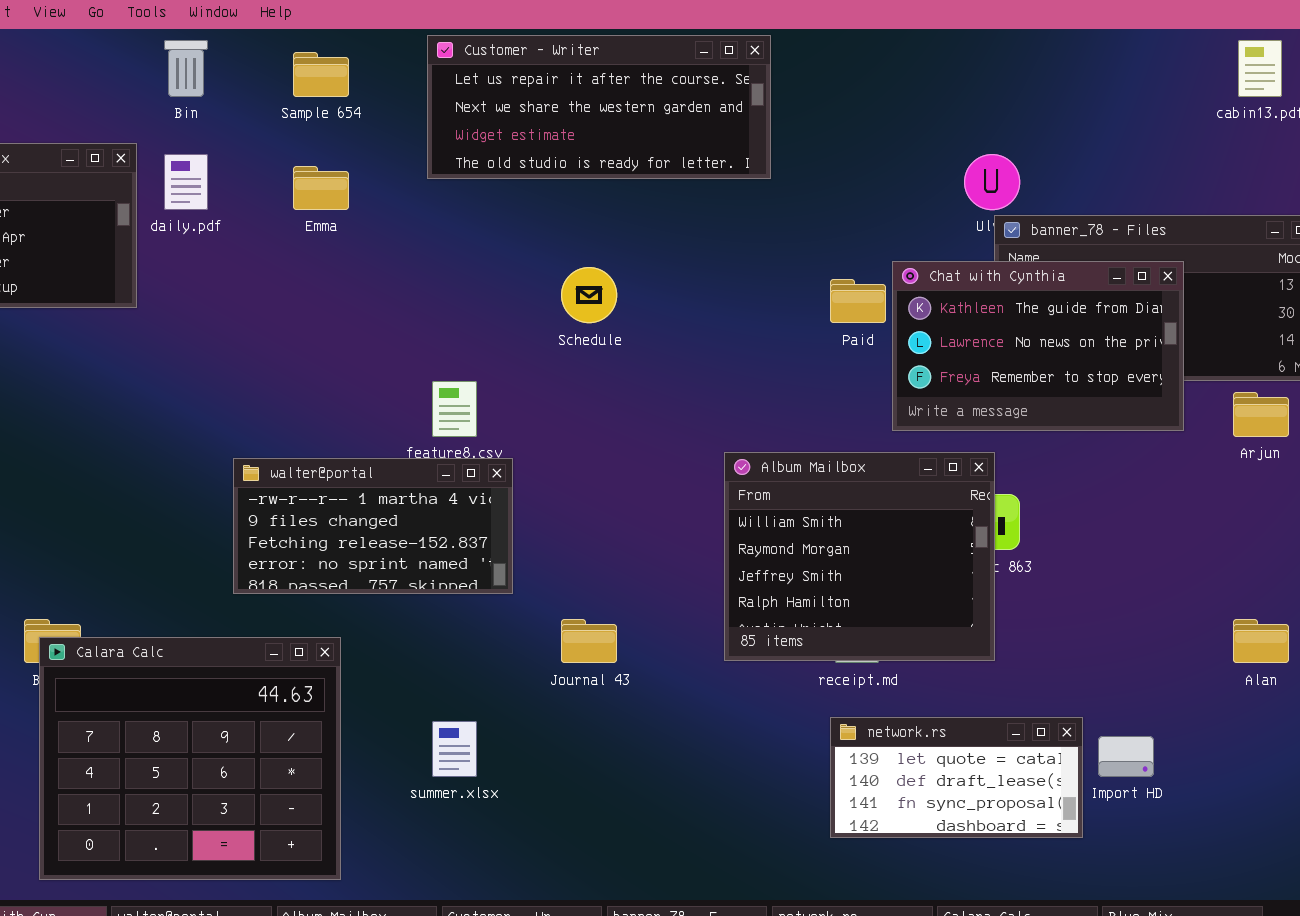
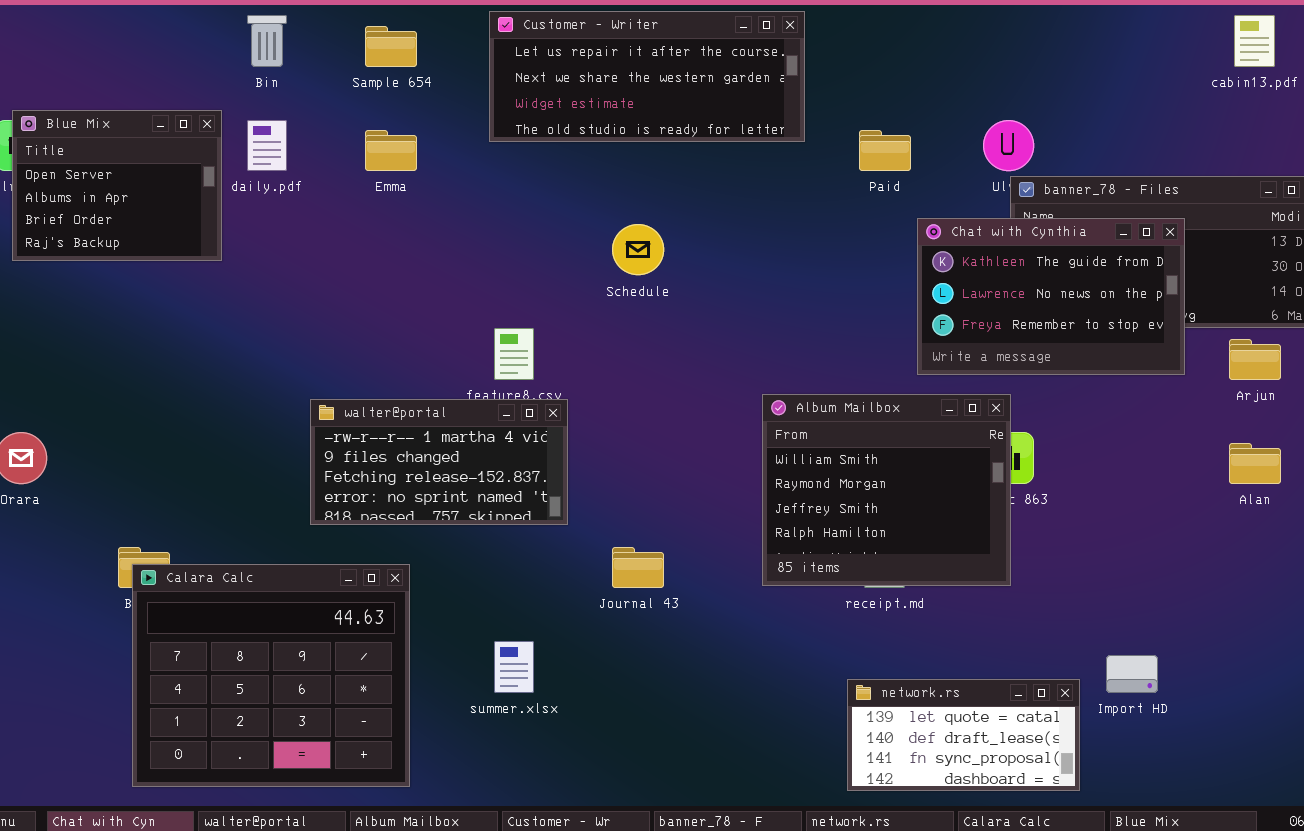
Paid: [830,279,886,323] -> [859,130,911,171], moved
Alan: [1233,619,1289,663] -> [1229,443,1281,484], moved
network.rs: [830,717,1083,838] -> [847,679,1080,791], moved

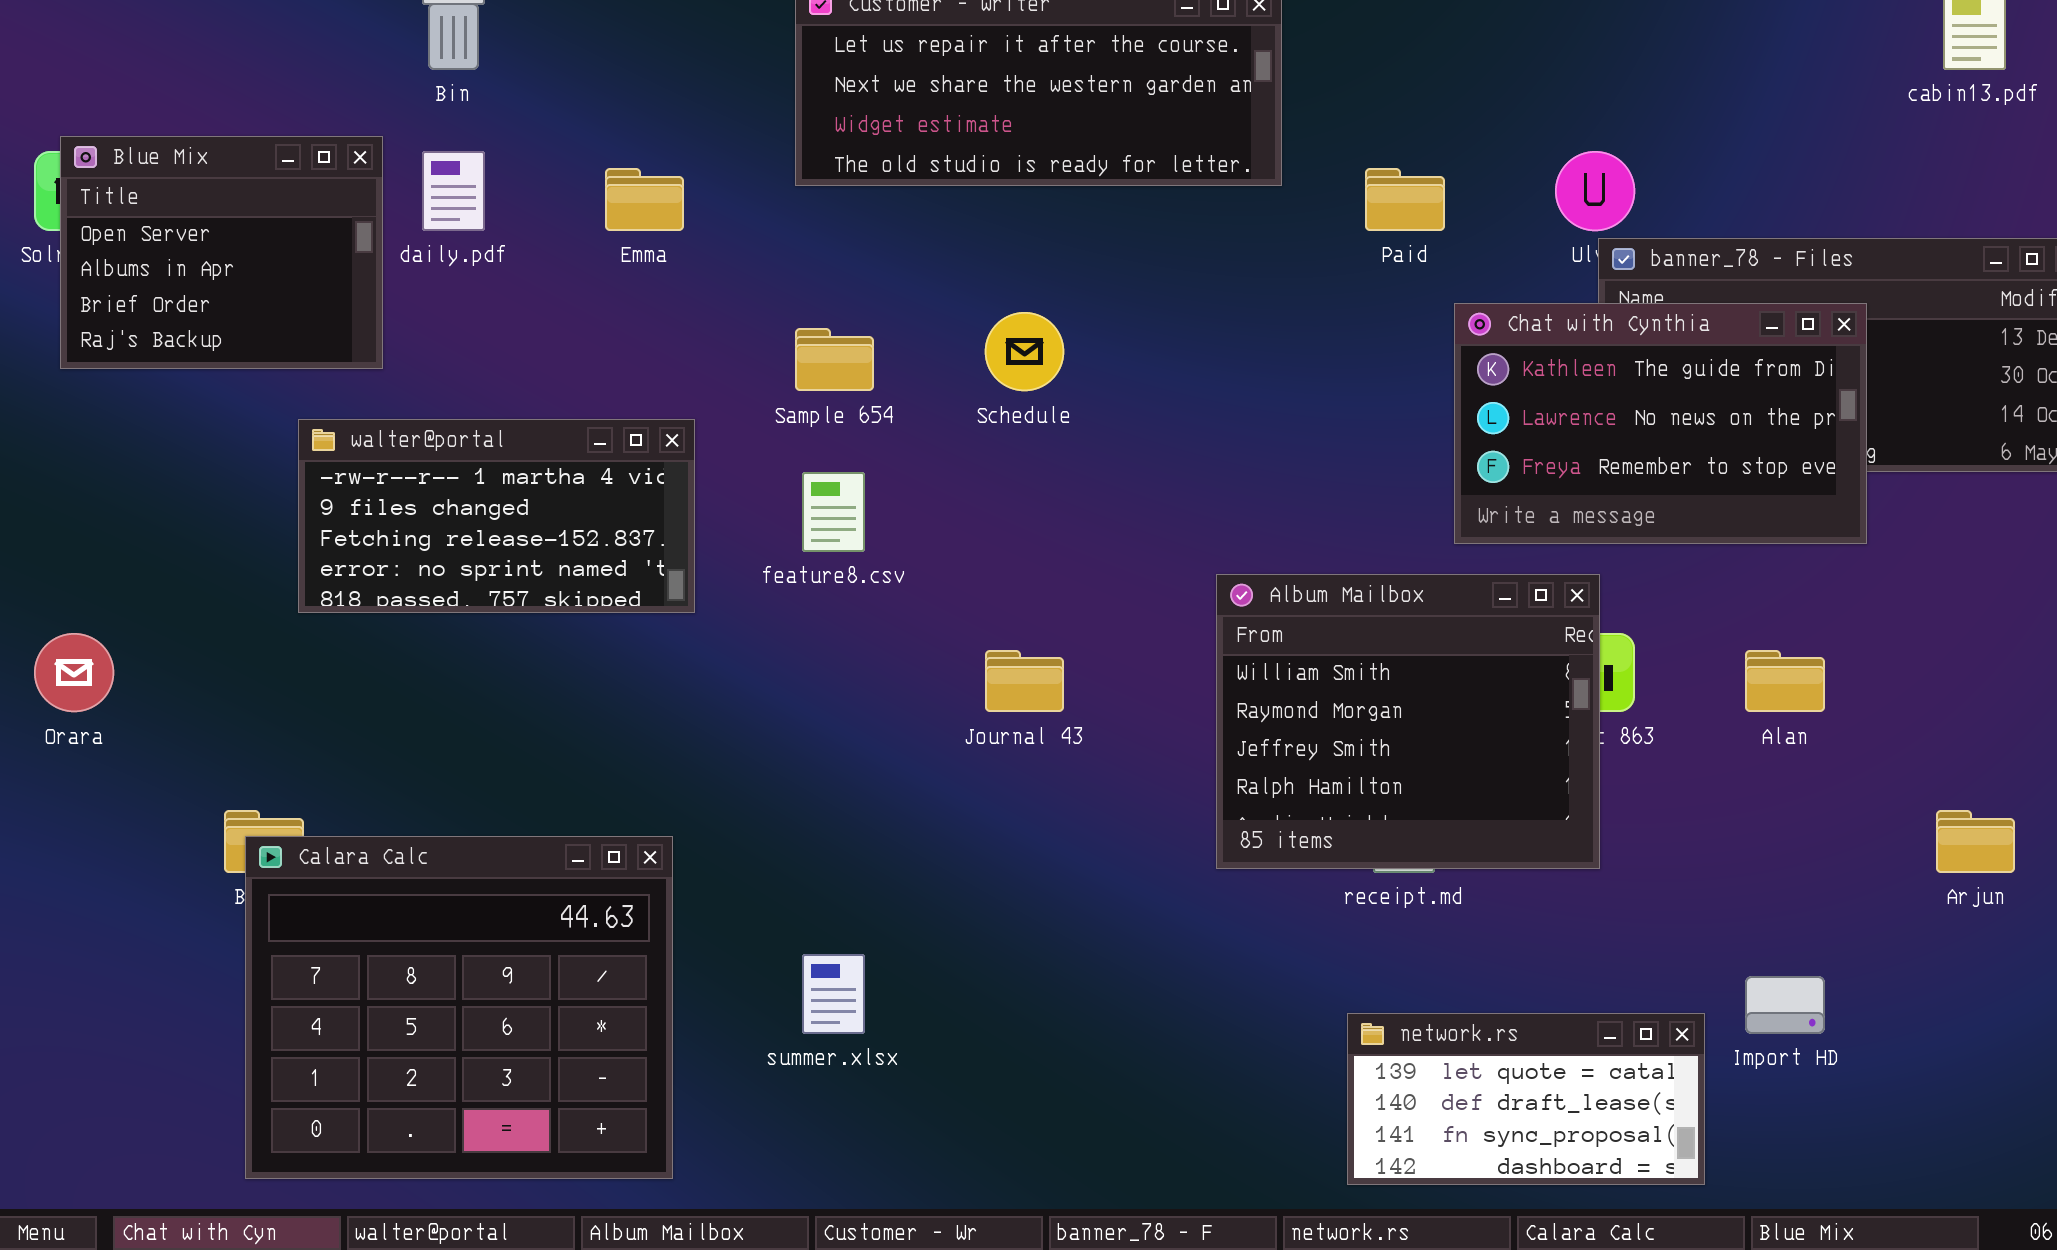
Sample 654: [365,26,417,67] -> [795,328,874,391], moved
Arjun: [1229,339,1281,380] -> [1936,810,2015,873], moved
walter@portal: [310,399,568,525] -> [298,419,695,613], moved
Alan: [1229,443,1281,484] -> [1745,650,1825,712], moved
Journal 43: [612,547,664,588] -> [985,650,1064,712], moved

